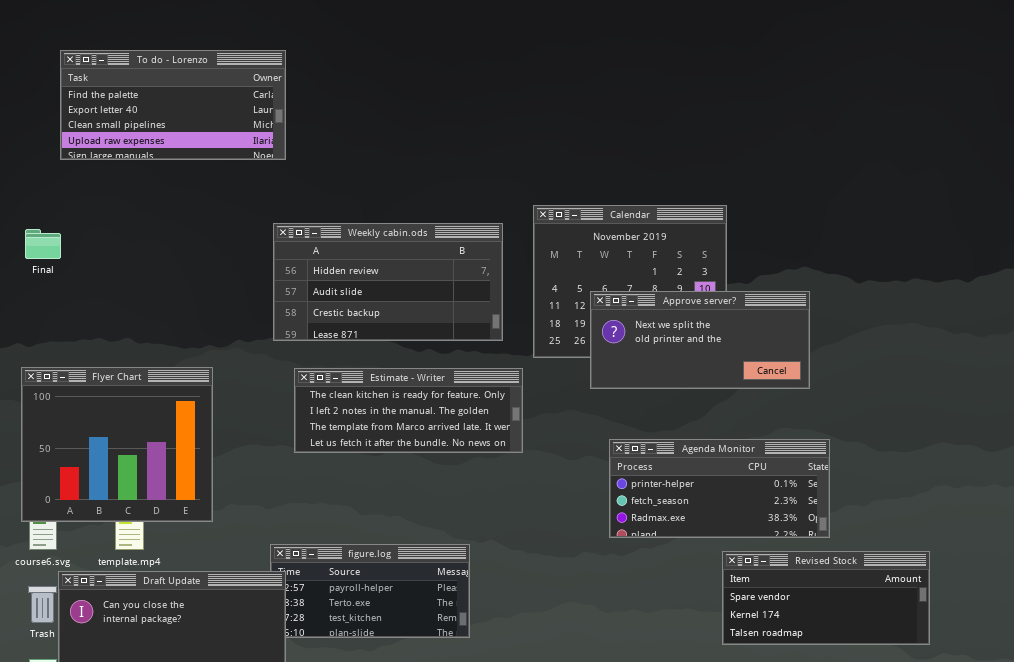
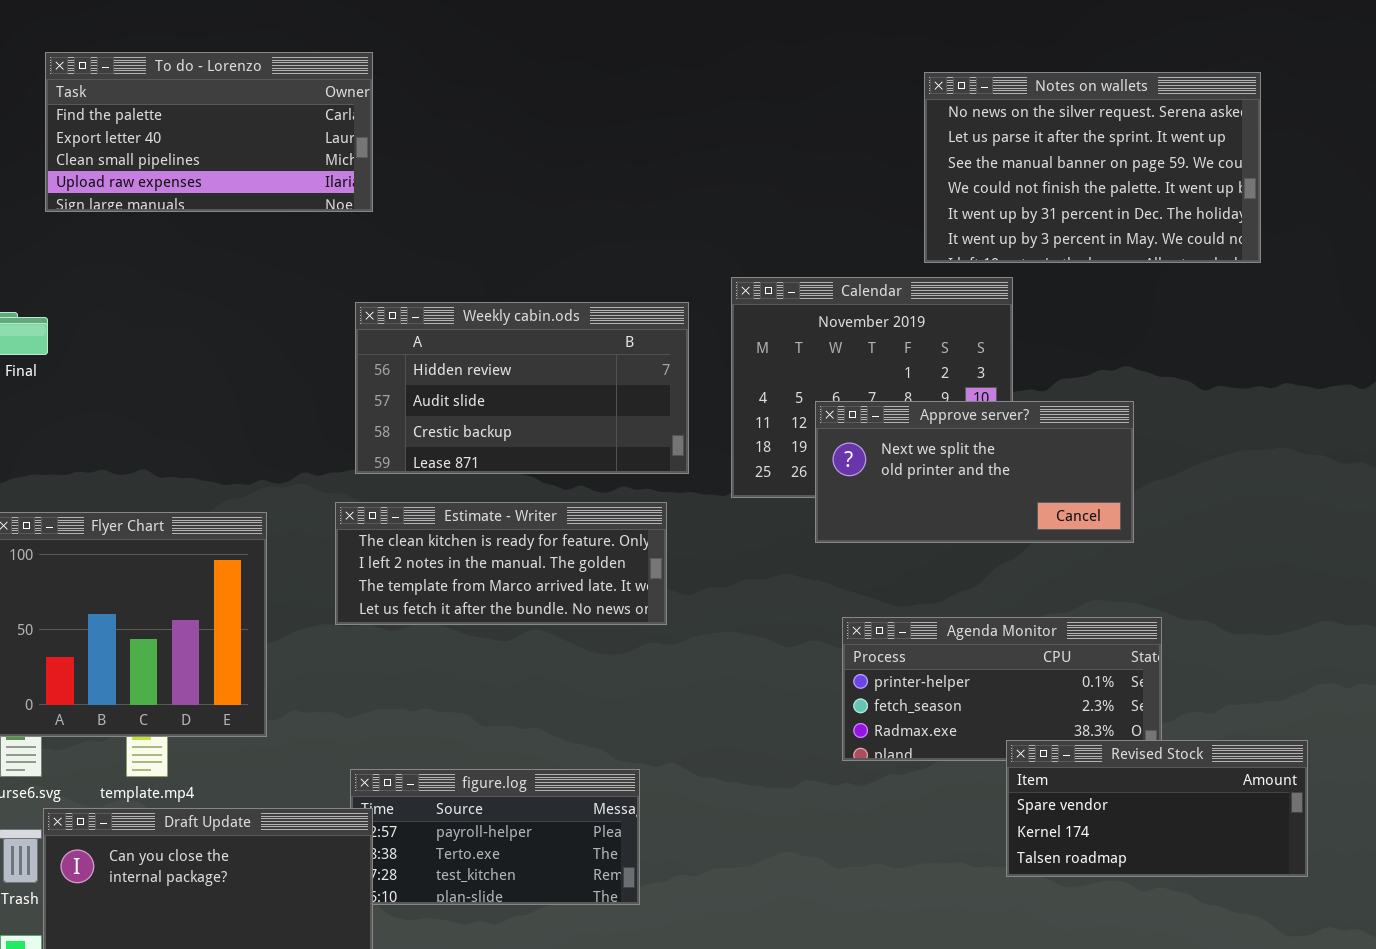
Notes on wallets: none -> [924,72,1261,263], opened
Estimate - Writer: [294,368,523,453] -> [335,502,667,625], moved
Revised Stock: [722,551,930,645] -> [1006,740,1308,877], moved

